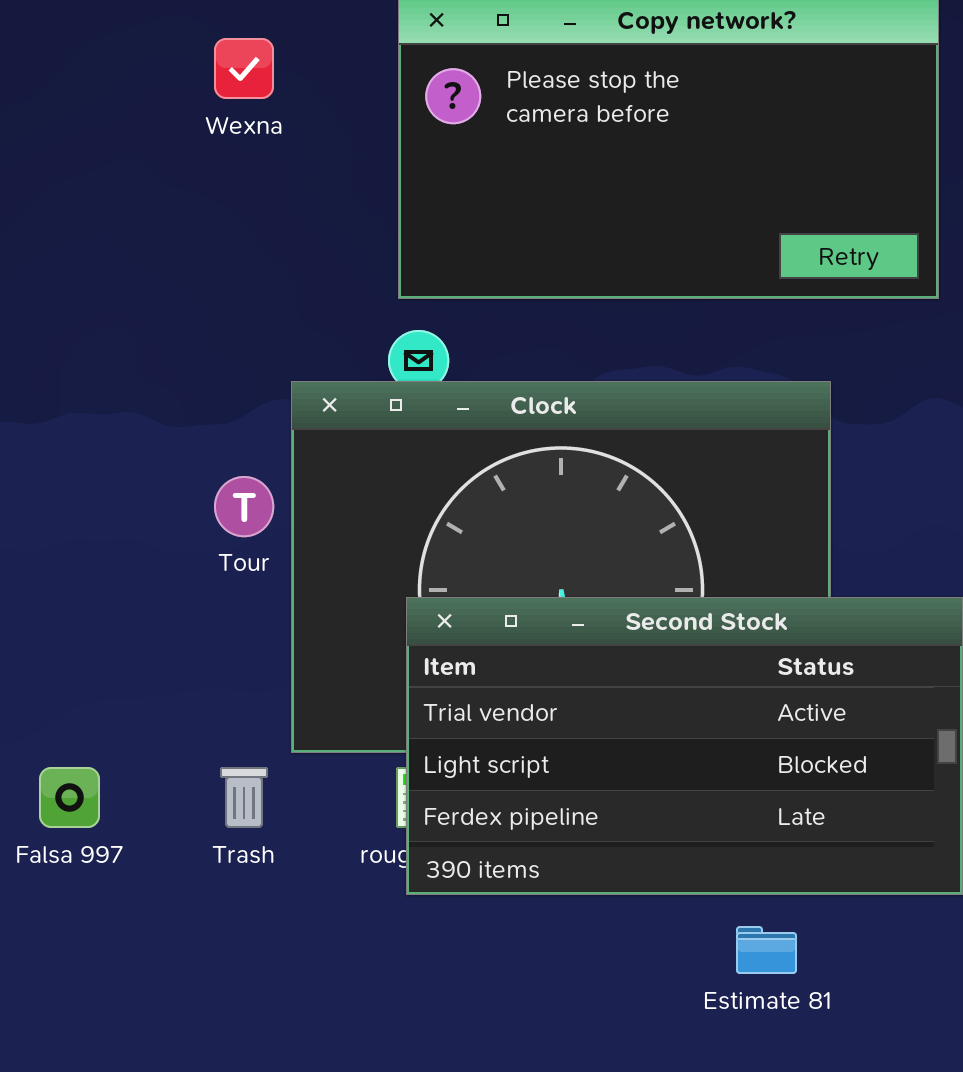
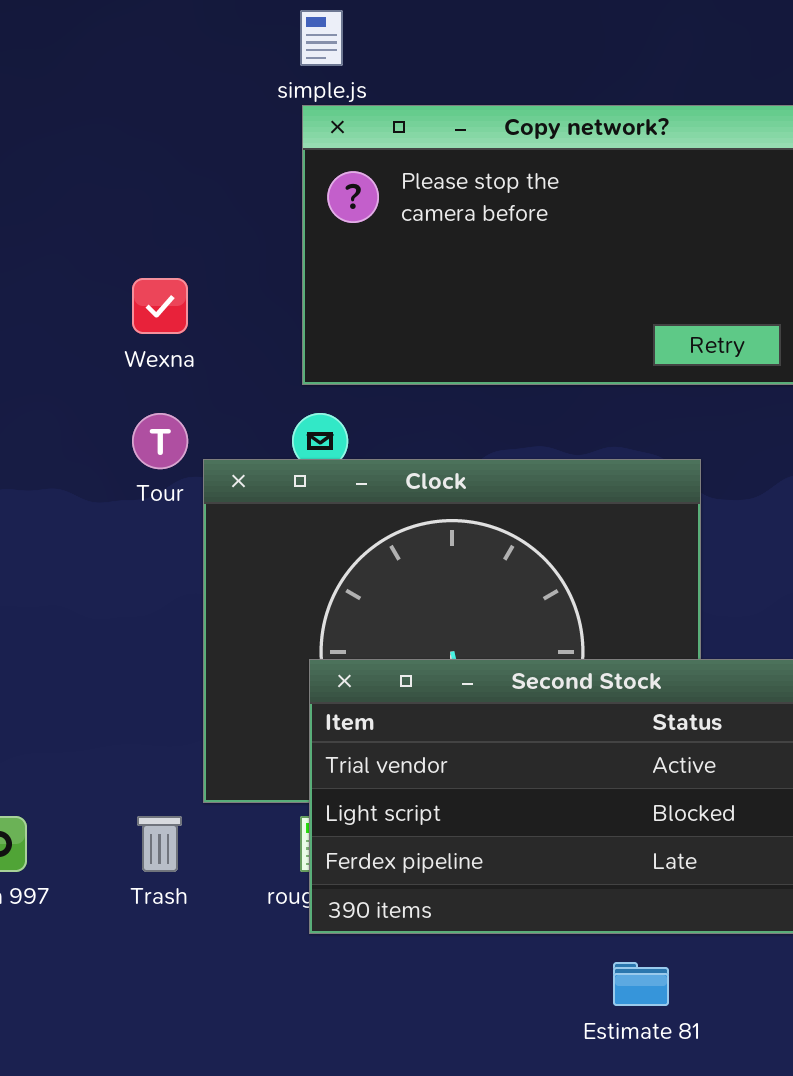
Wexna: [214,38,274,99] -> [132,278,188,334], moved
Tour: [214,476,274,537] -> [132,413,188,469], moved

